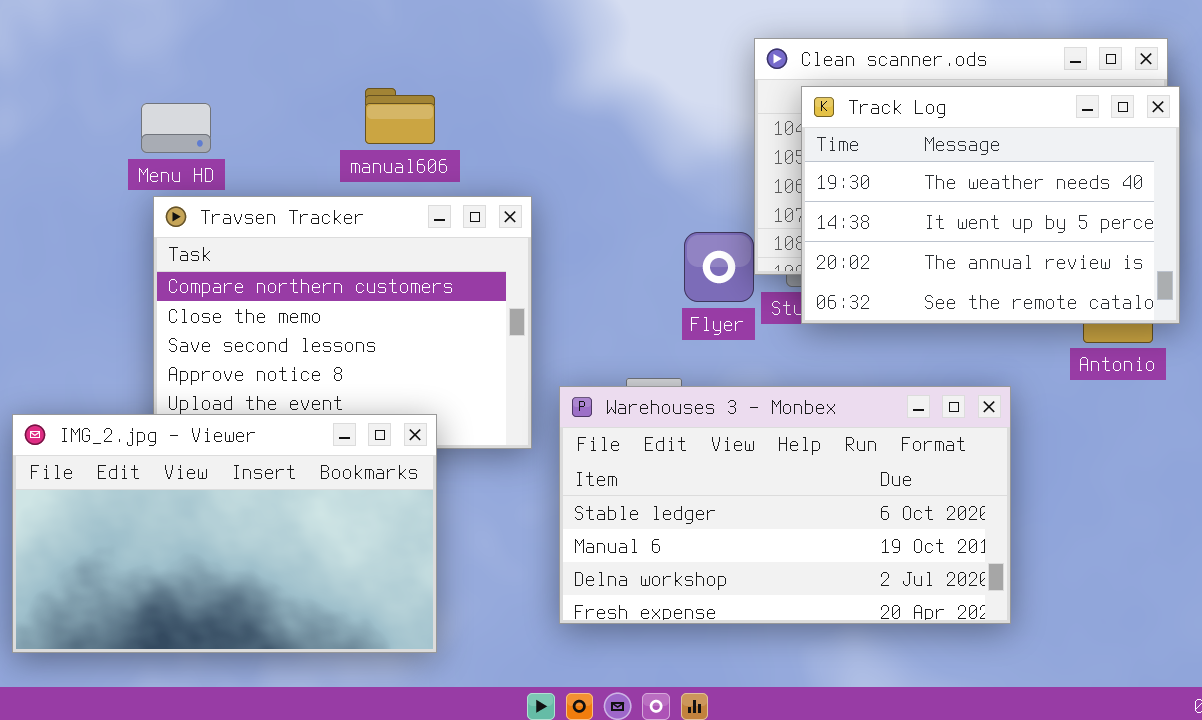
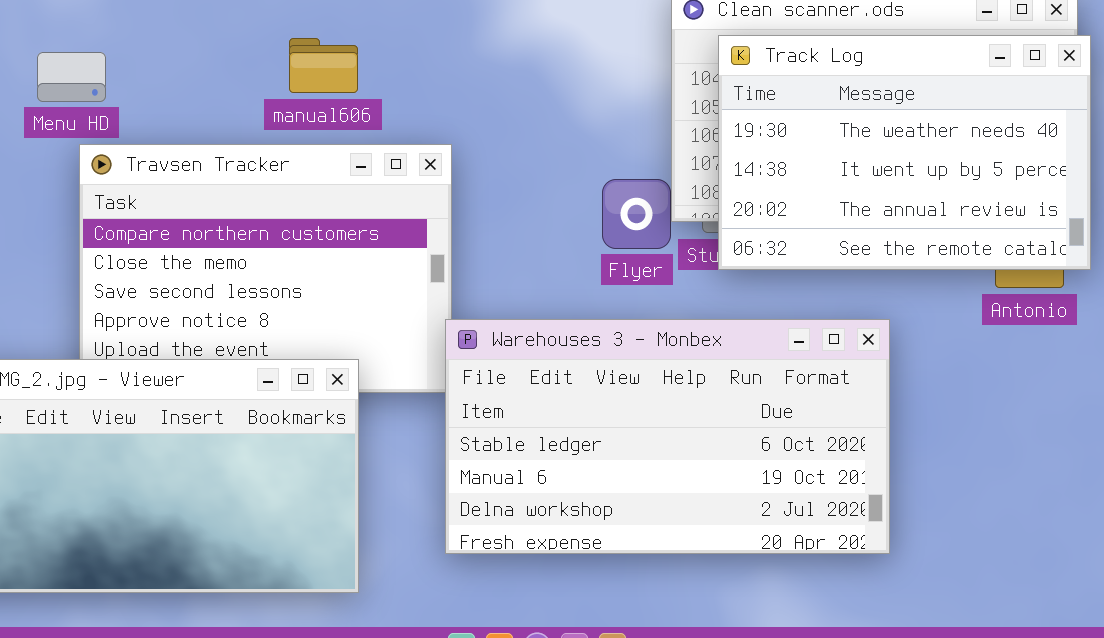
Menu HD: [141,103,211,153] -> [37,52,106,102], moved
Warehouses 3 - Monbex: [559,386,1011,624] -> [445,319,890,554], moved

